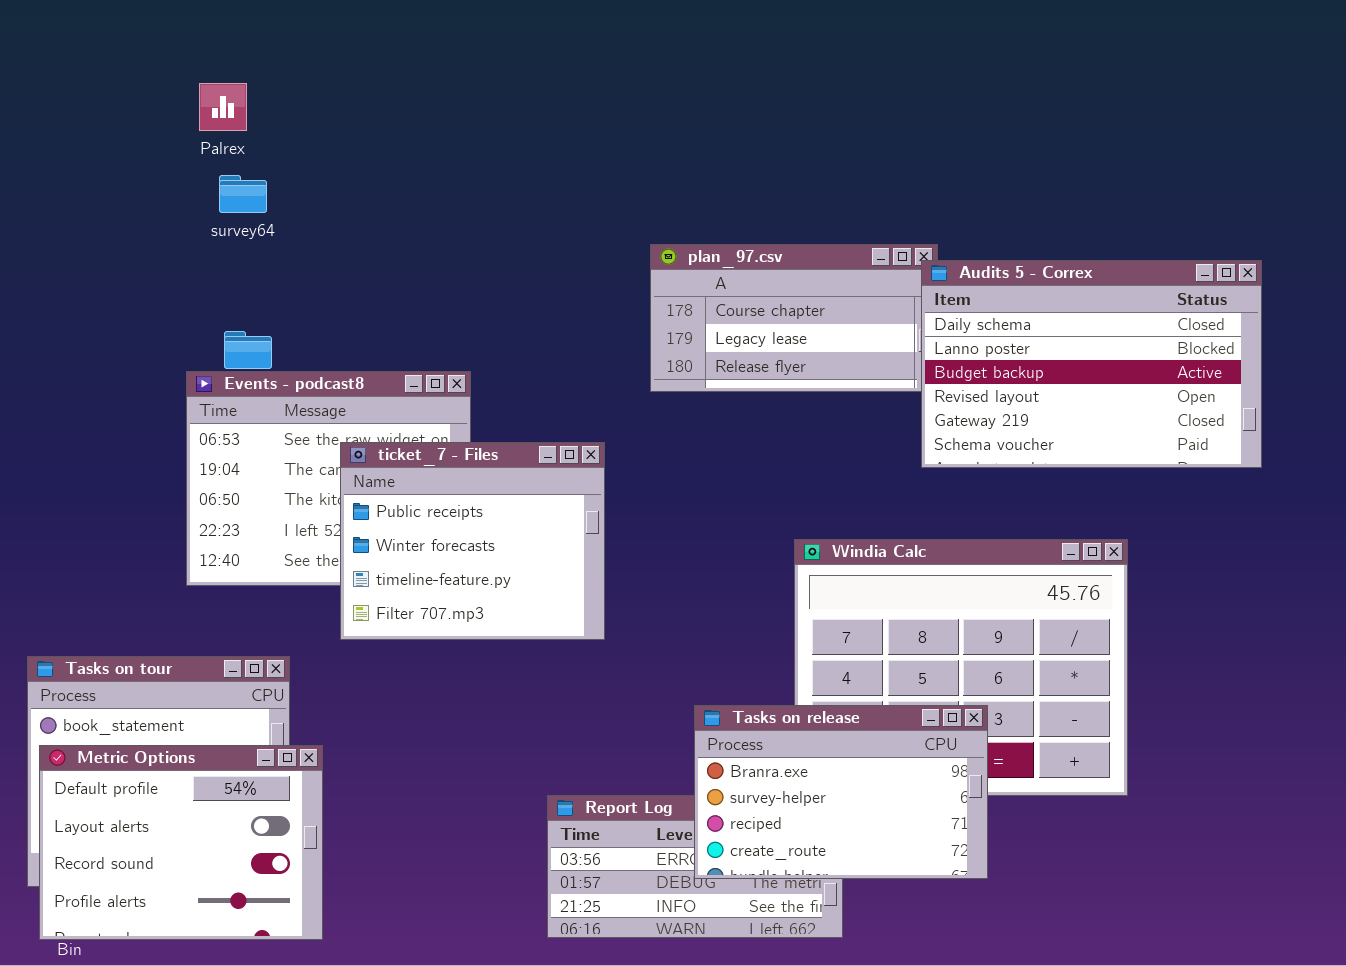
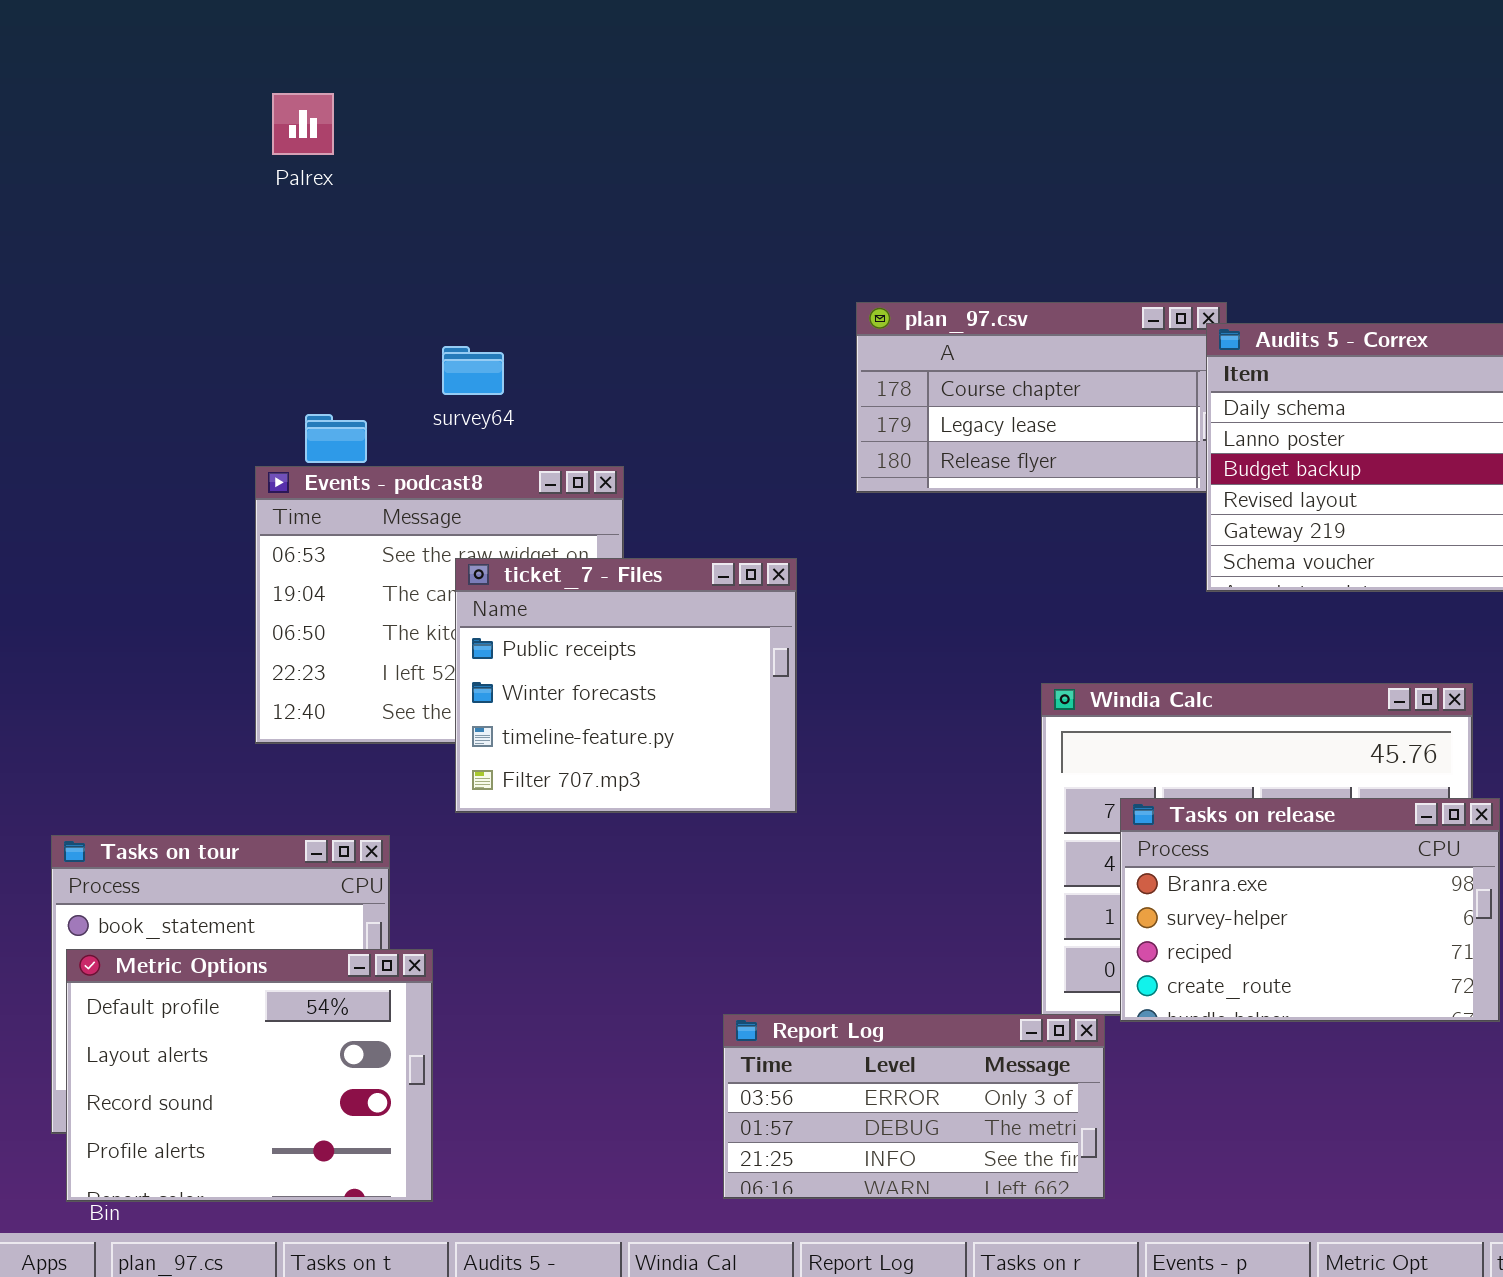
survey64: [219,175,267,213] -> [442,346,504,395], moved
Tasks on release: [694,705,988,879] -> [1120,798,1500,1022], moved

